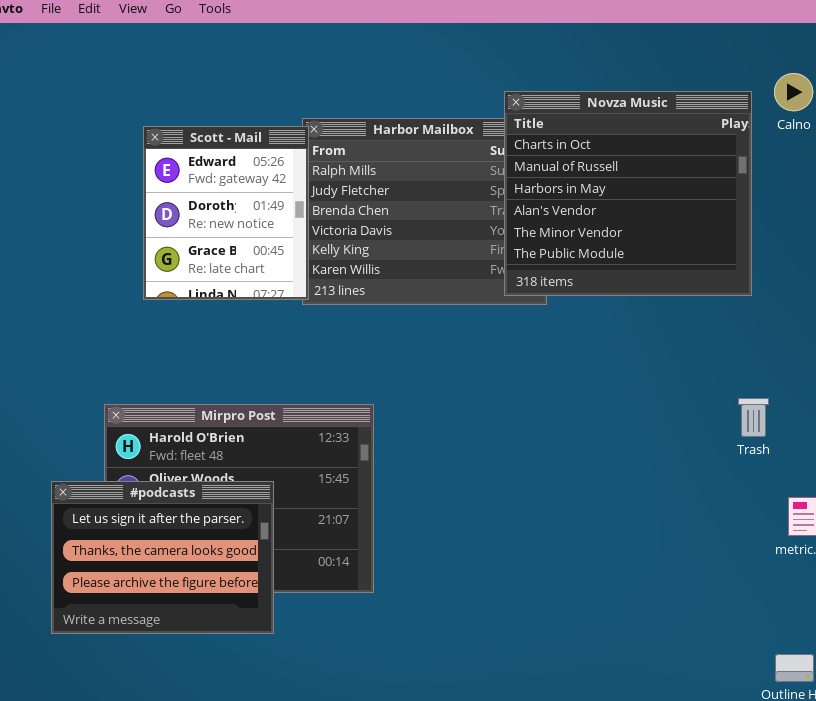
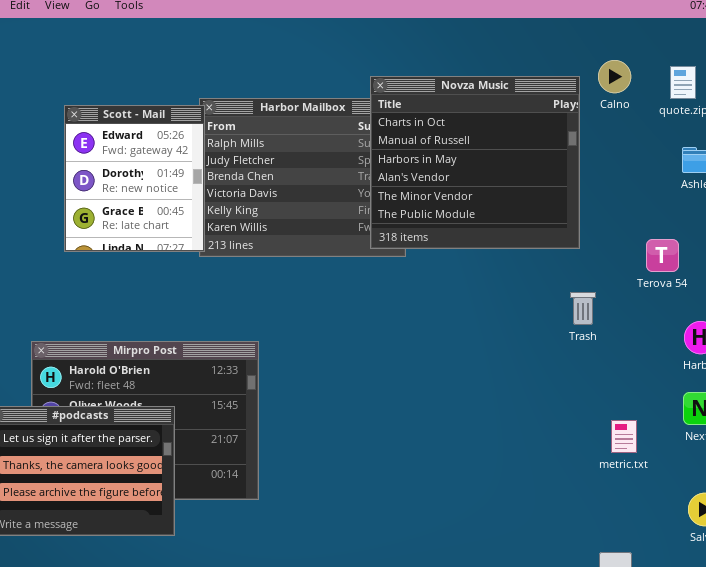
Trash: [738,398,769,437] -> [570,292,596,325], moved

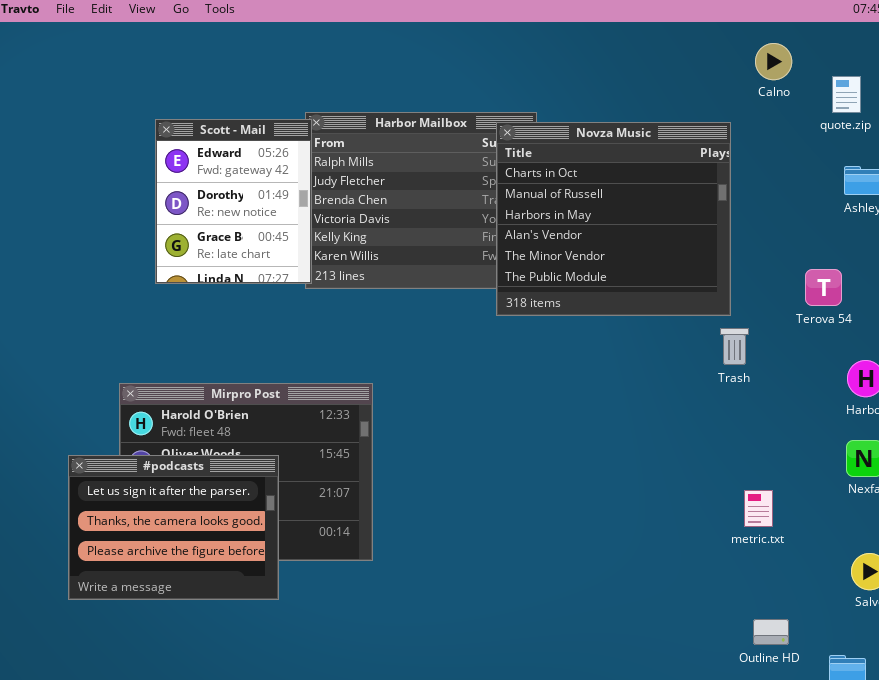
Calno: [598,60,631,93] -> [755,43,792,80], moved
Novza Music: [370,76,580,249] -> [496,122,731,316], moved
metric.txt: [611,420,637,453] -> [744,490,773,527], moved

